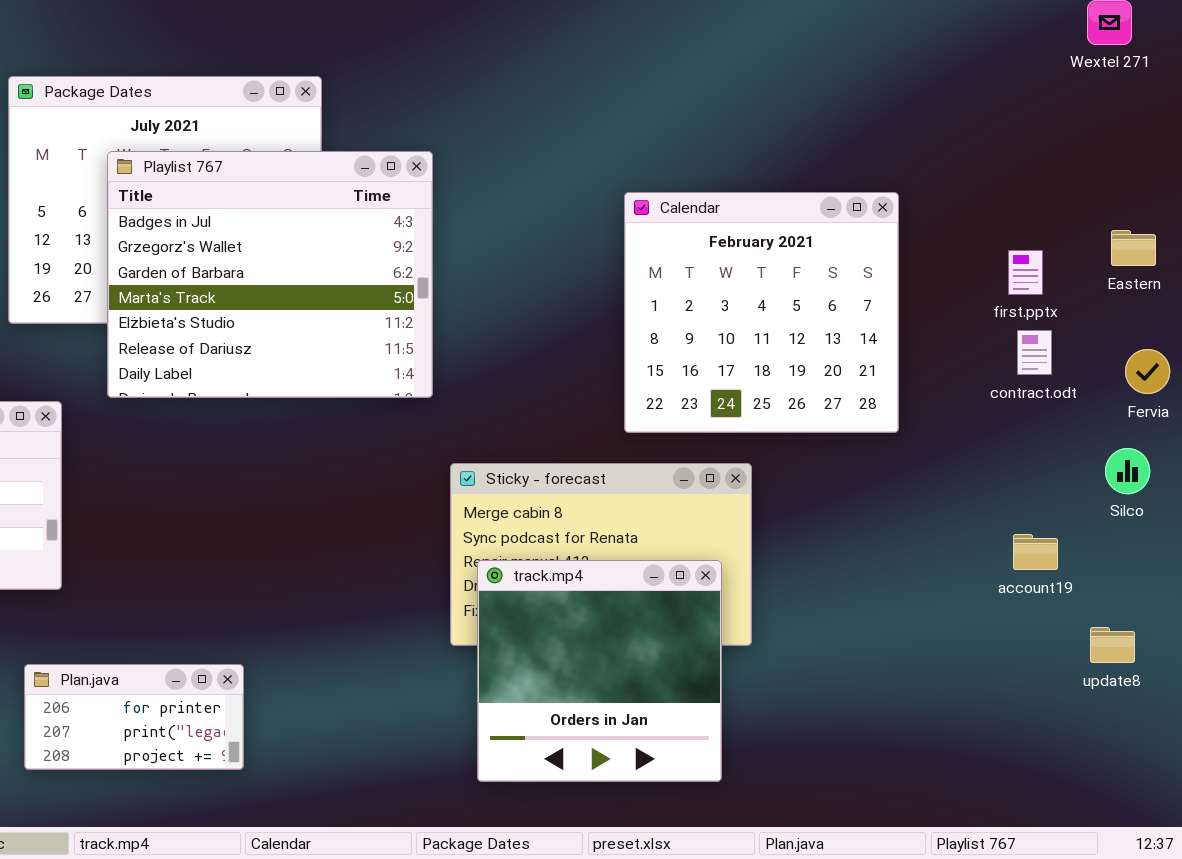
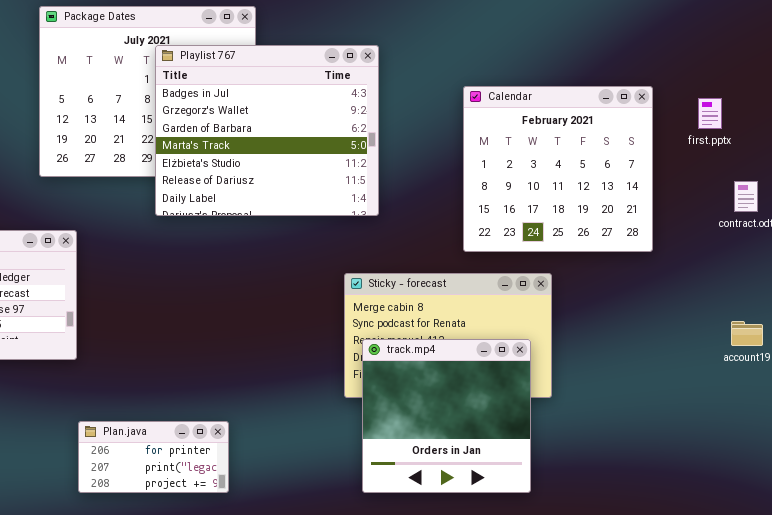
Playlist 767: [107,151,433,398] -> [155,45,379,216], moved
first.pptx: [1008,250,1043,295] -> [698,98,722,129], moved
Plan.java: [24,664,244,770] -> [78,421,229,493], moved

